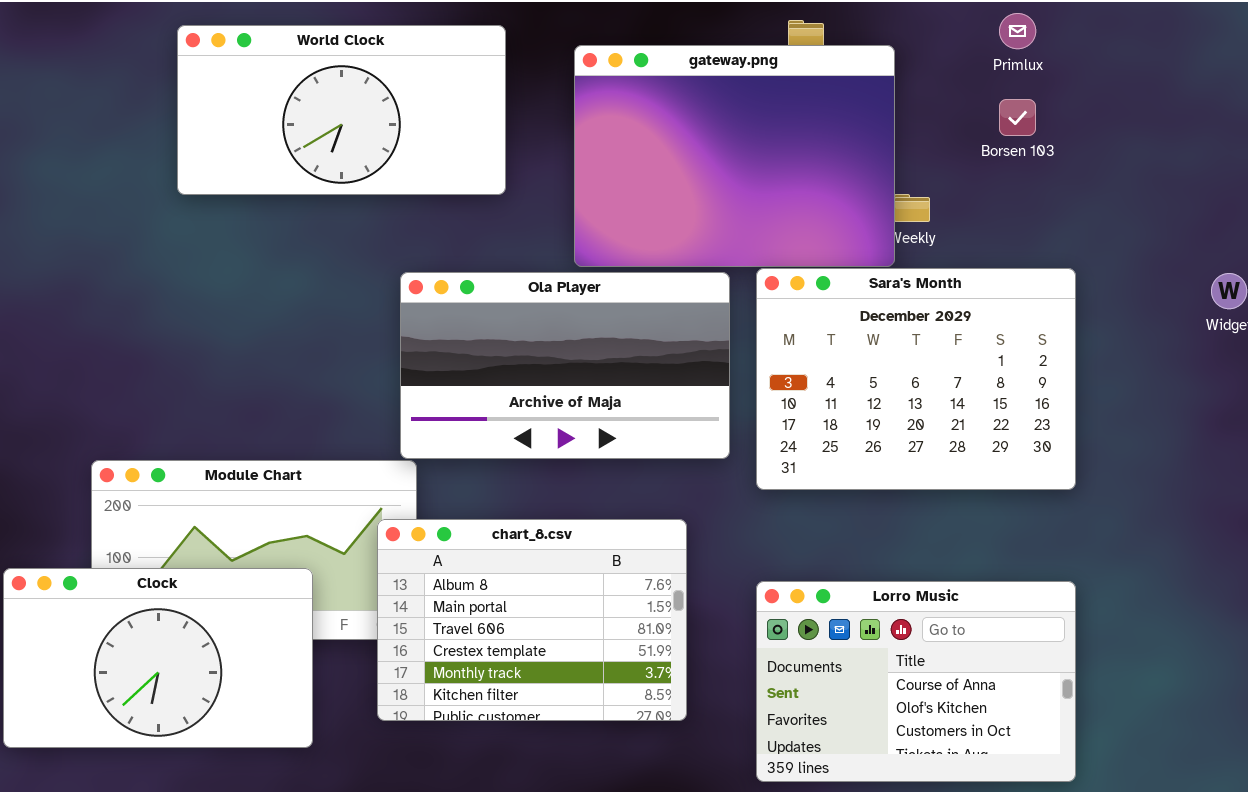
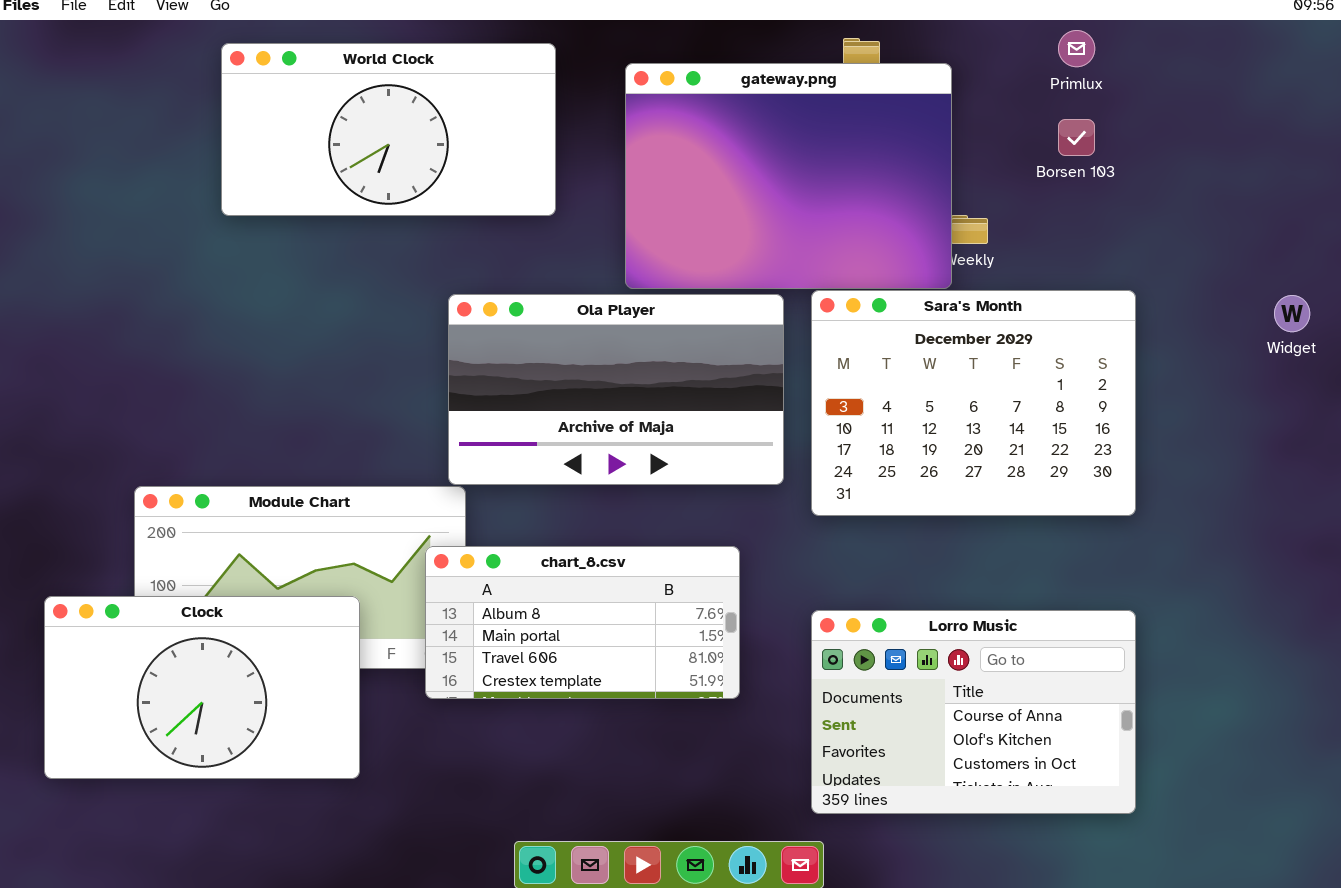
chart_8.csv: [377,519,687,721] -> [425,546,740,699], resized

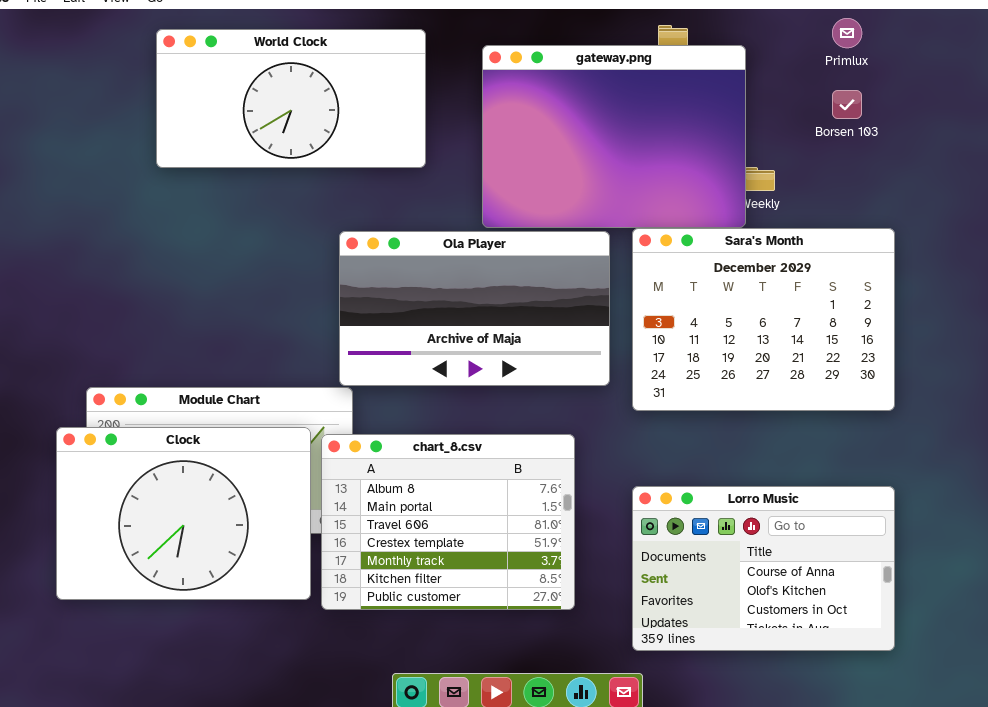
chart_8.csv: [425,546,740,699] -> [321,434,575,610], resized
Clock: [44,596,360,779] -> [56,427,311,600], moved, resized

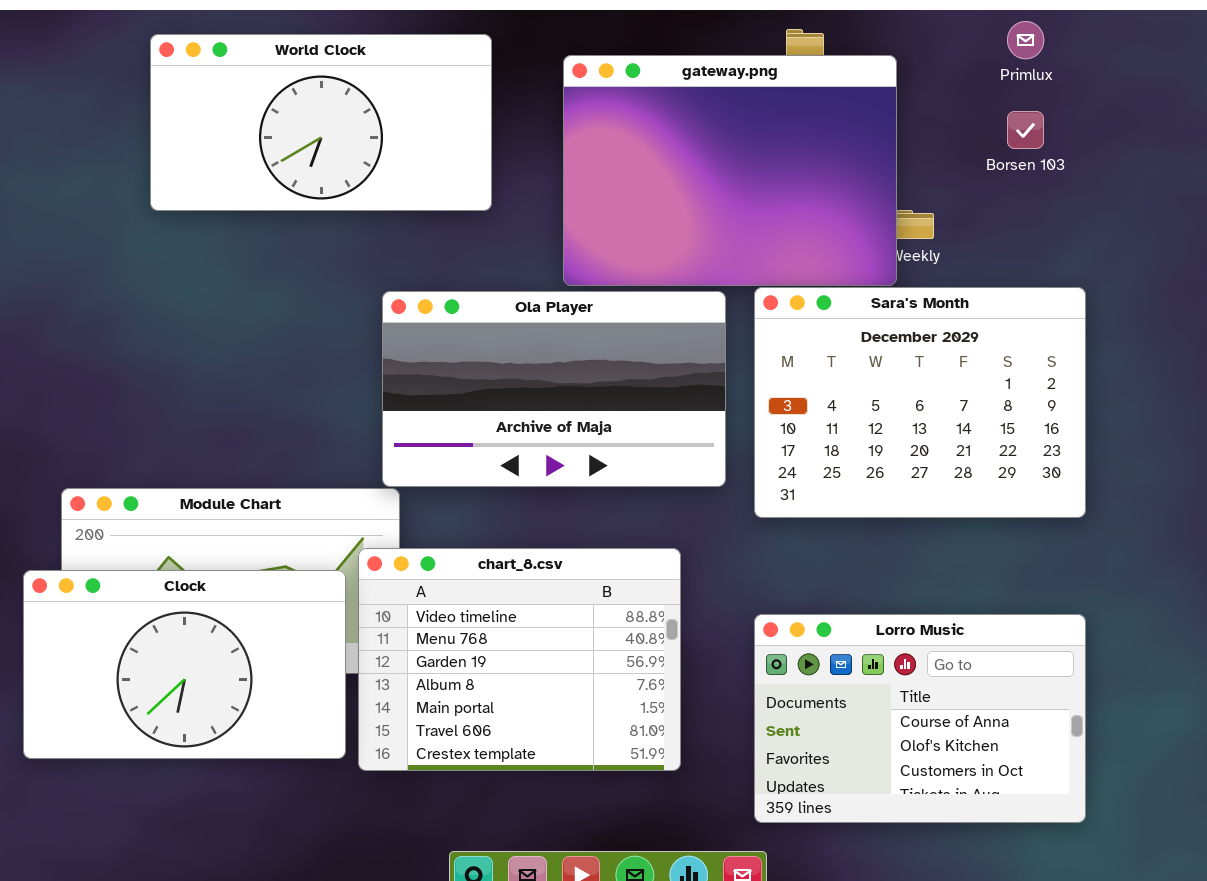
Clock: [56,427,311,600] -> [23,570,346,759], resized
chart_8.csv: [321,434,575,610] -> [358,548,681,771], scrolled up 3 rows

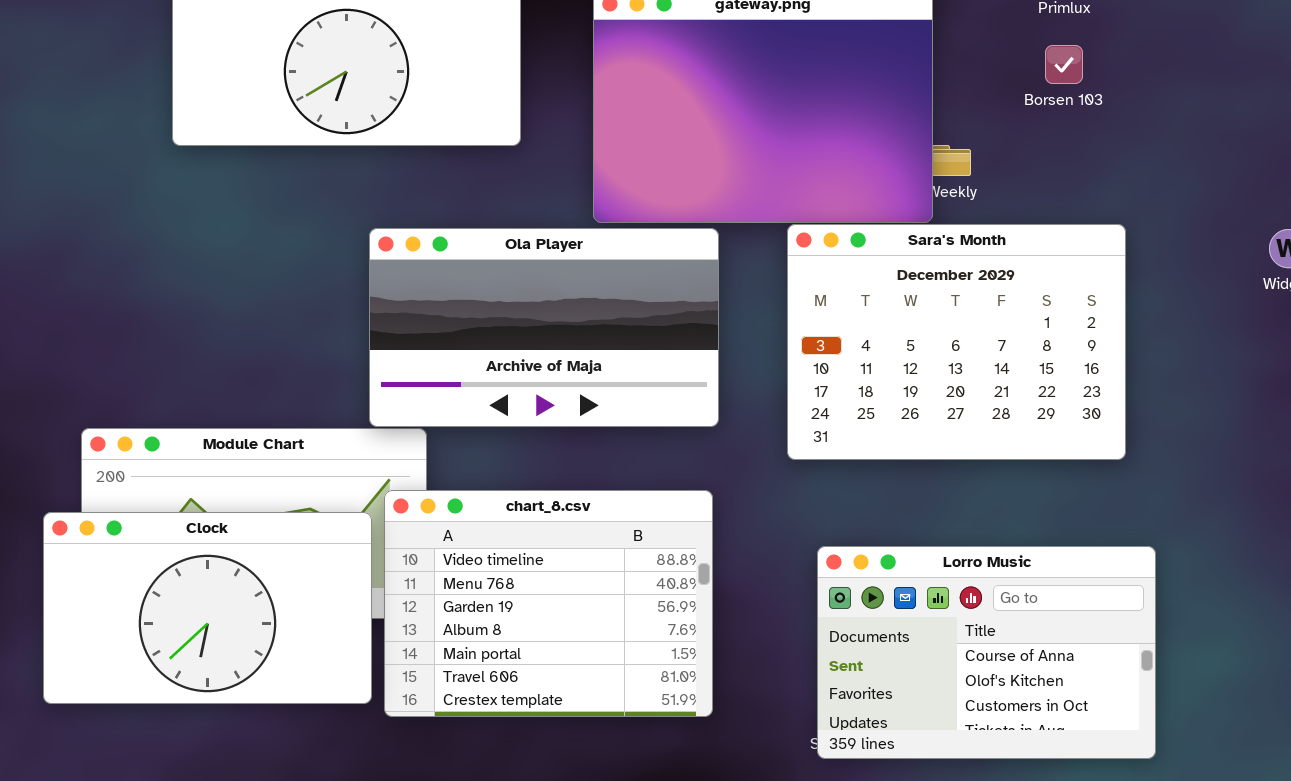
Ola Player: [382,291,726,487] -> [369,228,719,427], moved
Lorro Music: [754,614,1086,823] -> [817,546,1156,759], moved

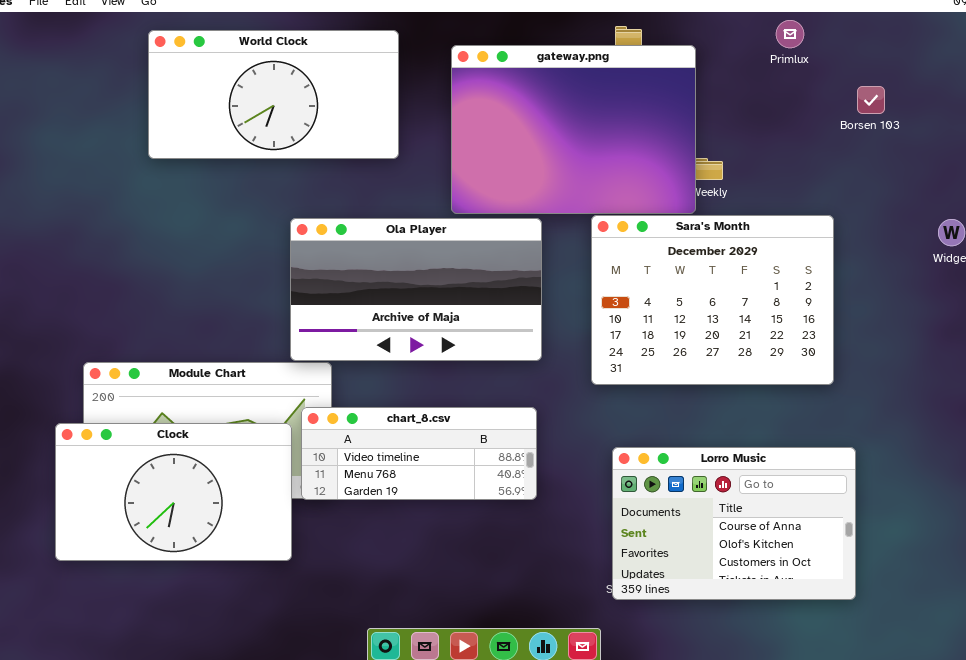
Borsen 103: [1045,45,1083,84] -> [857,86,885,114], moved
chart_8.csv: [384,490,713,717] -> [301,407,537,500], resized

